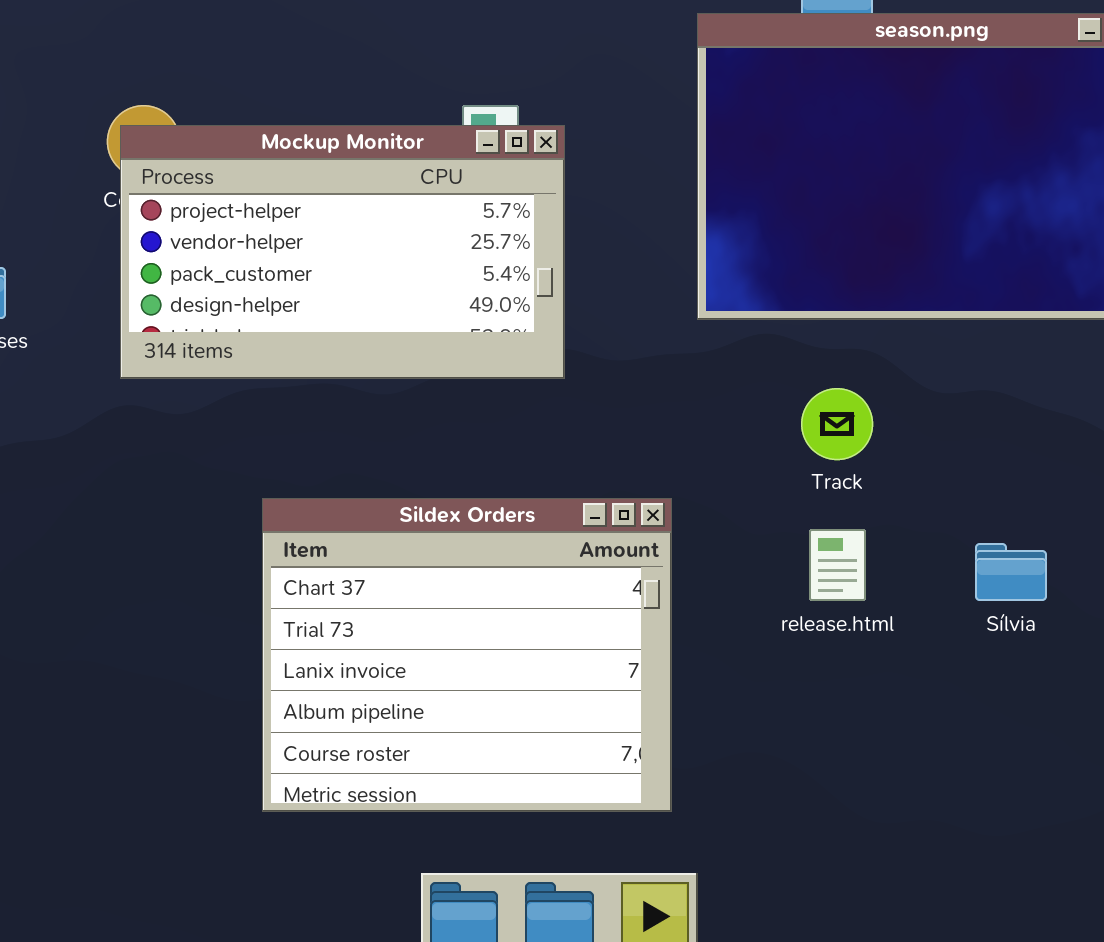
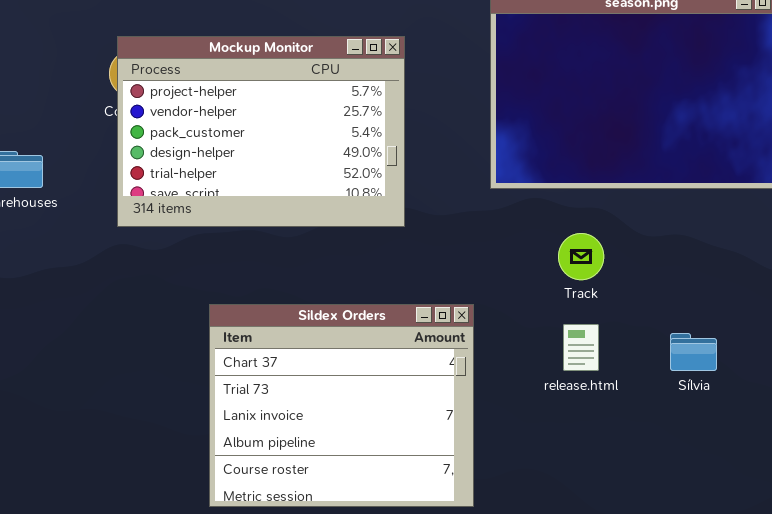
Mockup Monitor: [120,125,565,379] -> [117,36,405,227], resized

